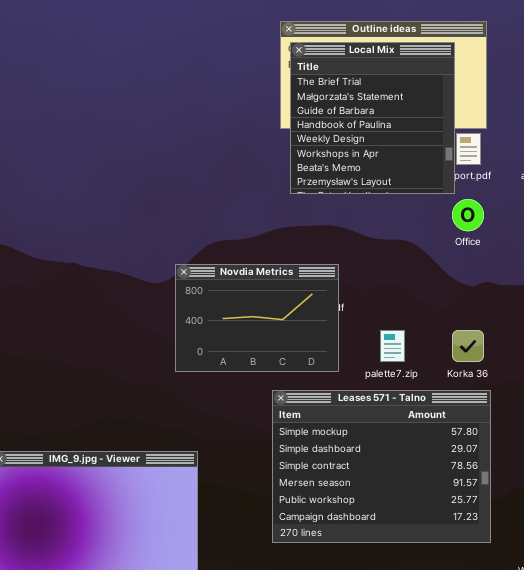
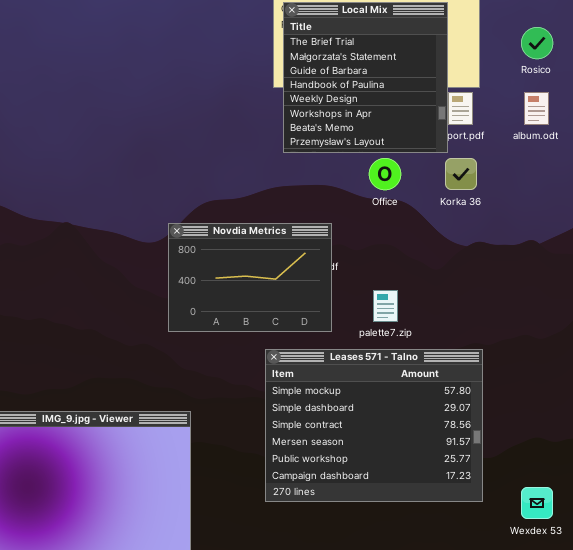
Office: [452,199,484,231] -> [369,158,401,190], moved
Korka 36: [452,330,484,362] -> [445,158,477,190], moved

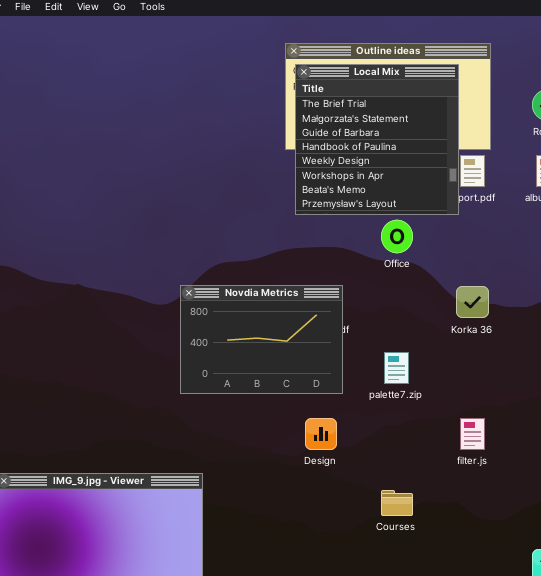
Korka 36: [445,158,477,190] -> [456,286,489,318], moved
Leases 571 - Talno: [265,349,483,502] -> none, closed

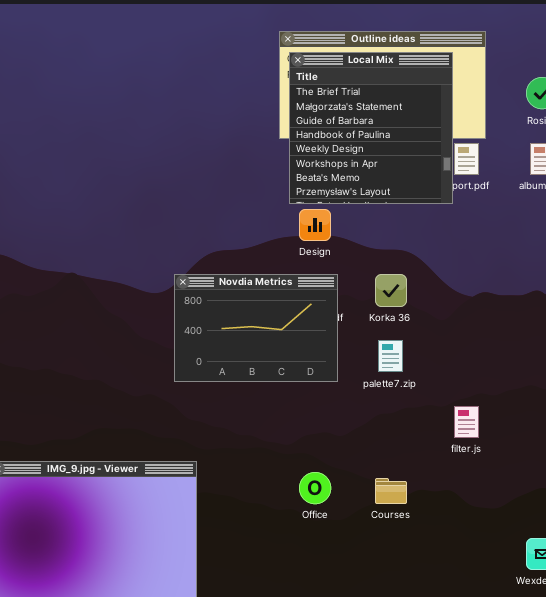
Office: [381,220,413,253] -> [299,472,331,504], moved
Korka 36: [456,286,489,318] -> [375,274,407,307], moved
Design: [305,418,337,450] -> [299,209,331,241], moved

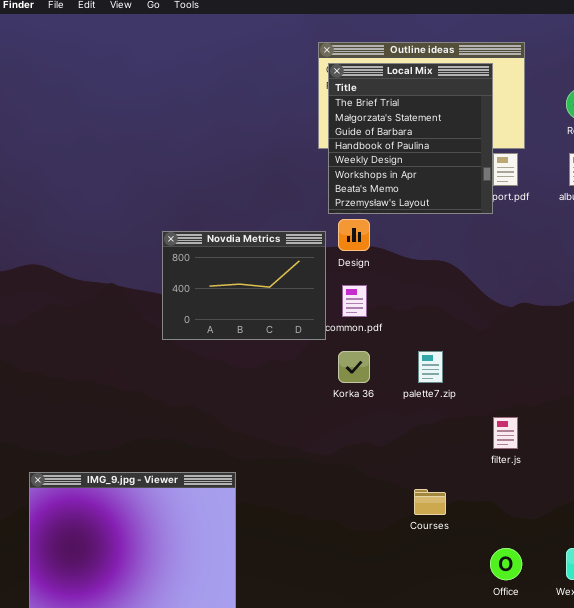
Novdia Metrics: [174,274,338,382] -> [162,231,326,340], moved
Korka 36: [375,274,407,307] -> [338,351,370,383], moved
Office: [299,472,331,504] -> [490,548,522,580], moved

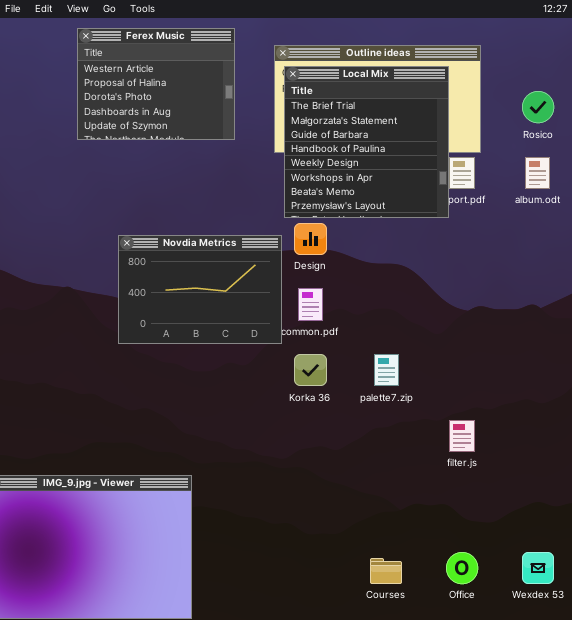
Ferex Music: none -> [77,28,235,140], opened
Courses: [414,489,446,515] -> [370,558,402,584], moved

